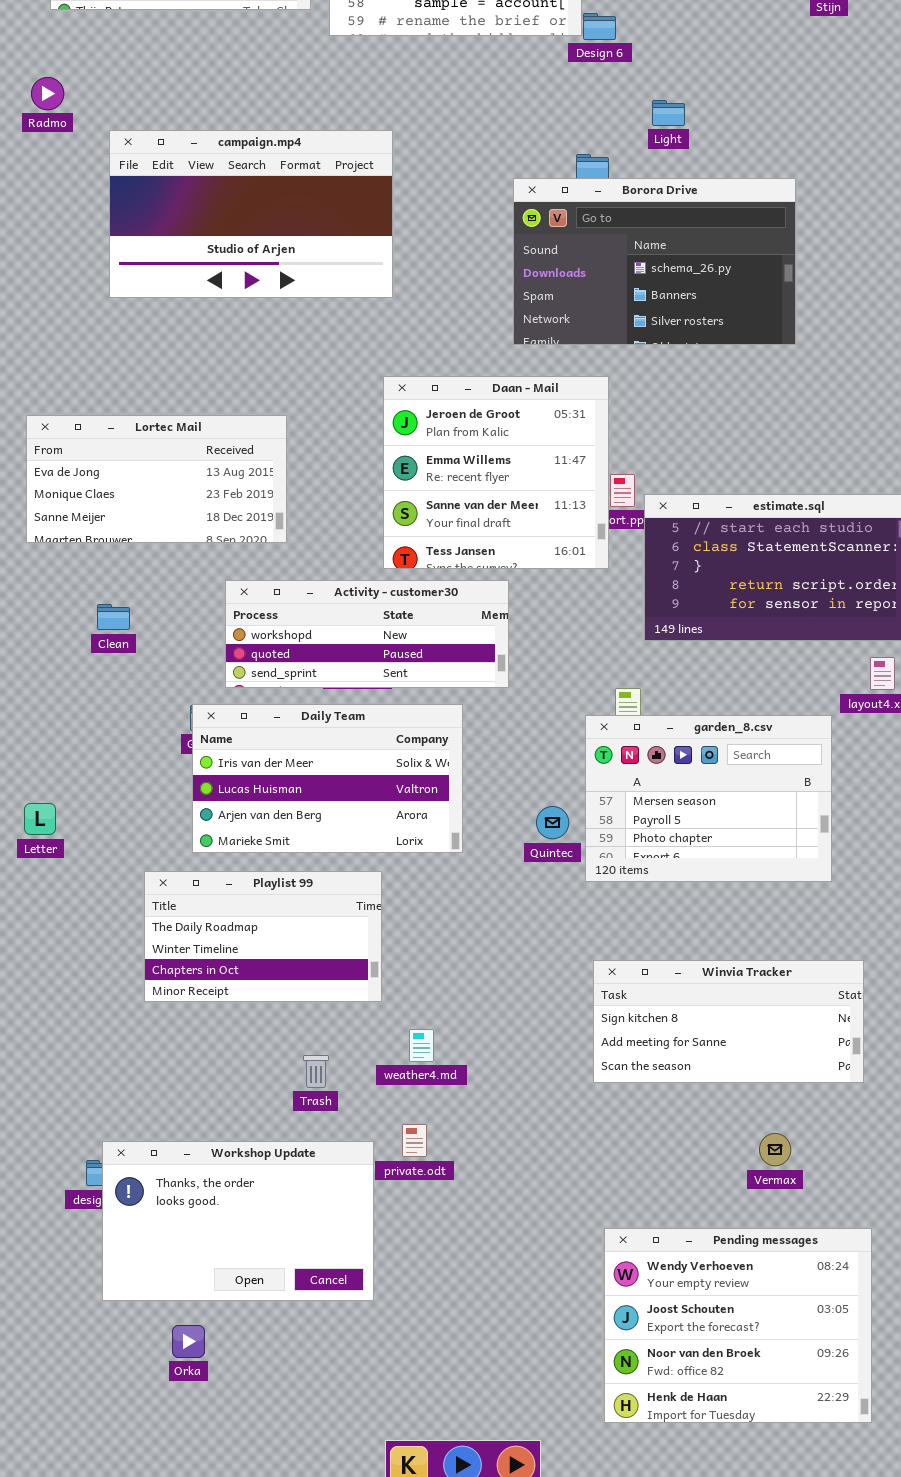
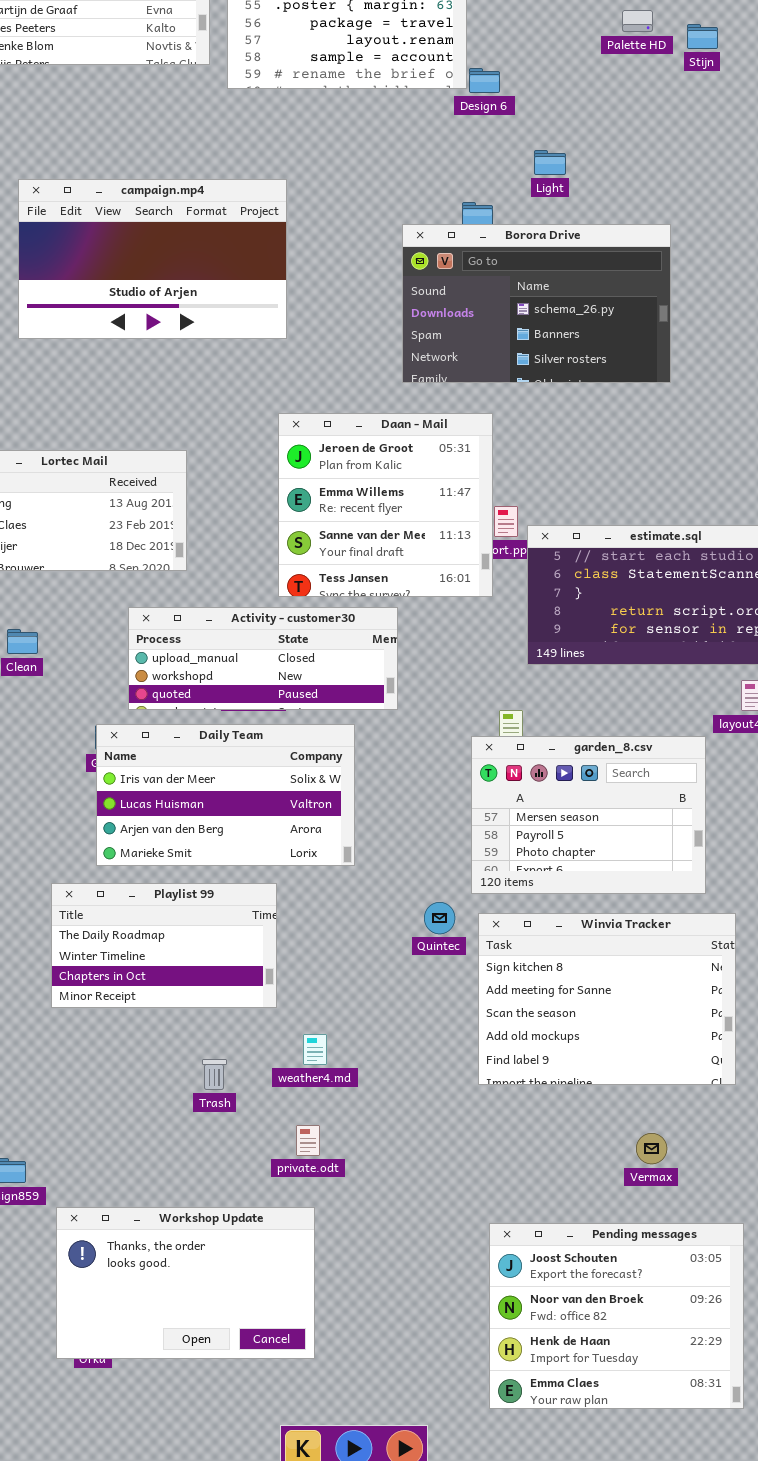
Activity - customer30: [225,580,509,688] -> [128,607,398,710], scrolled up 1 row
Quintec: [536,806,569,839] -> [424,902,455,934], moved
Winvia Tracker: [593,960,864,1083] -> [478,913,736,1085], resized
Workshop Update: [102,1141,374,1301] -> [56,1207,315,1359], moved
Pending messages: [604,1228,872,1423] -> [489,1223,744,1409], scrolled down 1 row

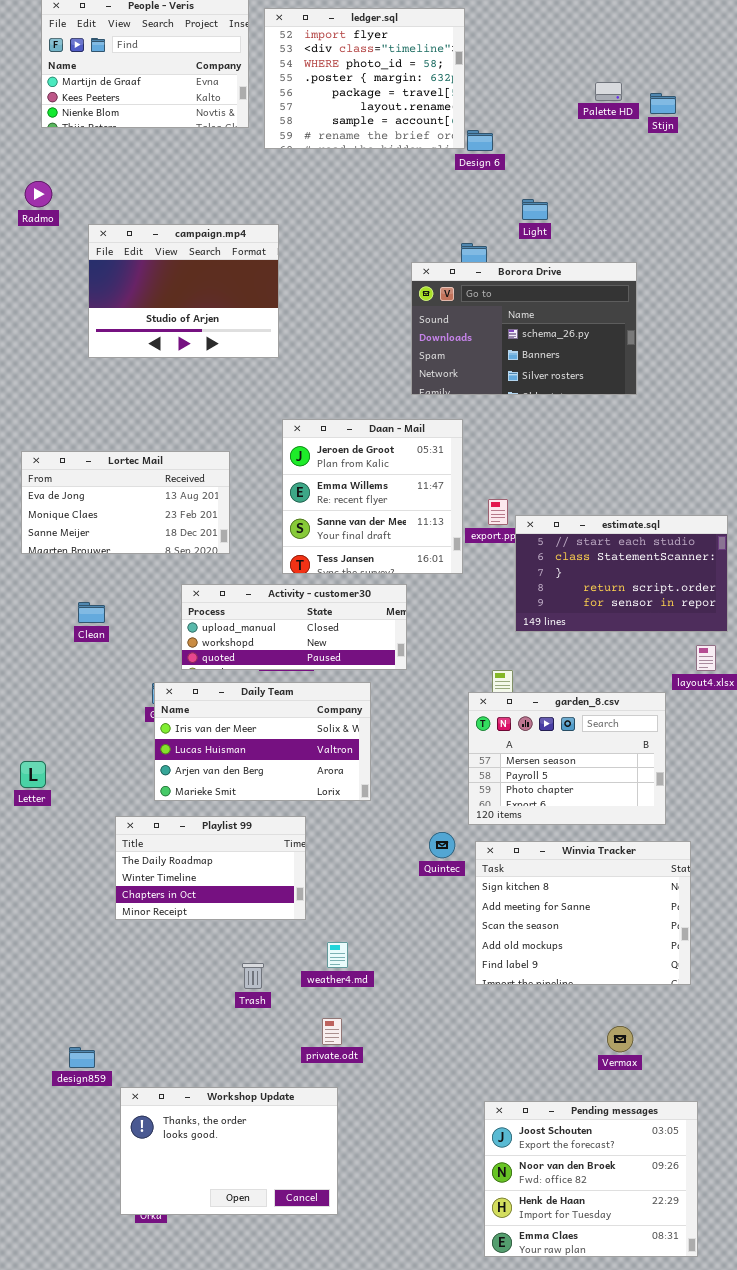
campaign.mp4: [18,179,287,339] -> [88,224,279,358], resized
Daan - Mail: [278,413,493,597] -> [282,419,463,574], moved

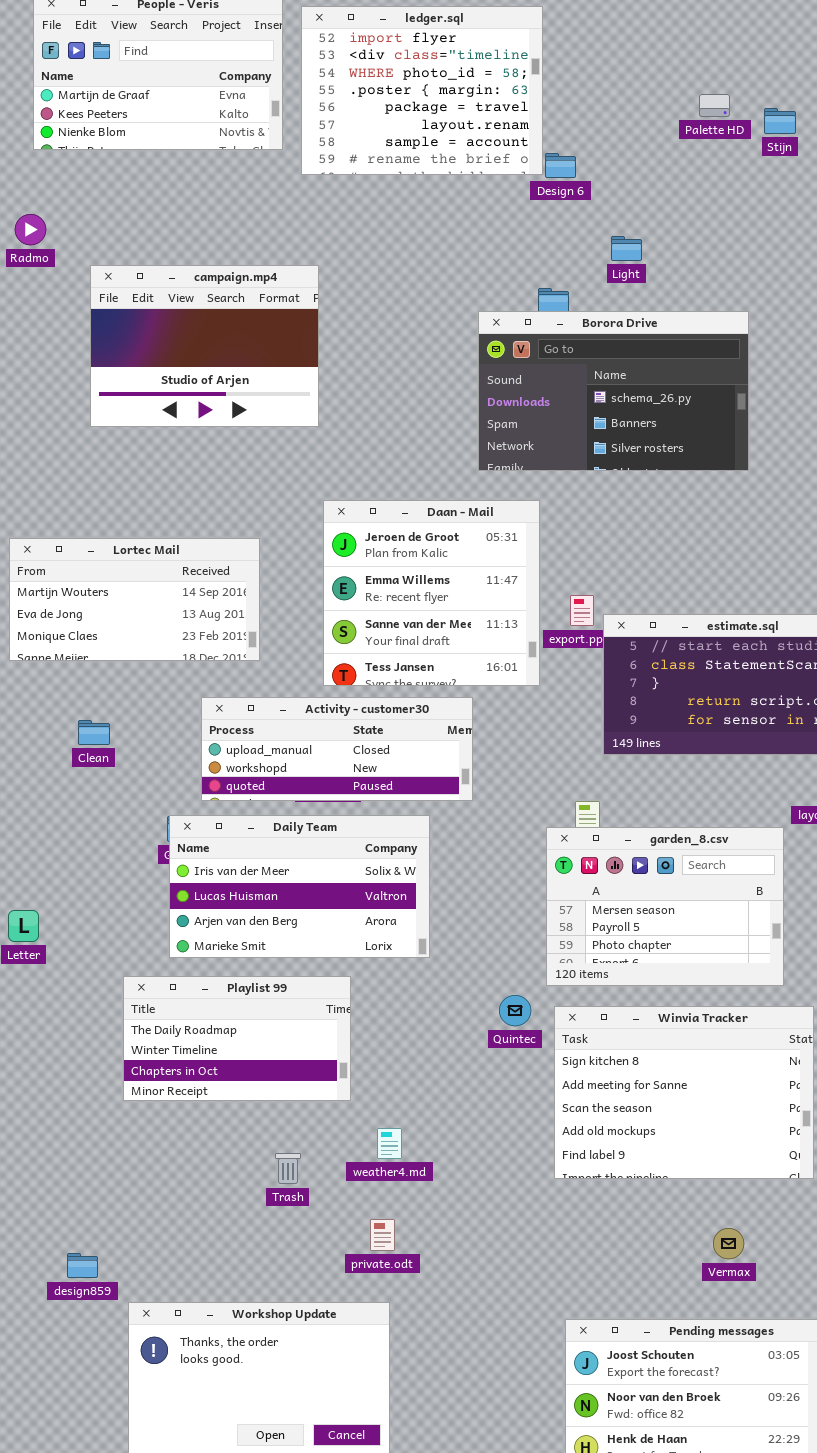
Lortec Mail: [21,451,230,554] -> [9,538,260,661], scrolled up 1 row

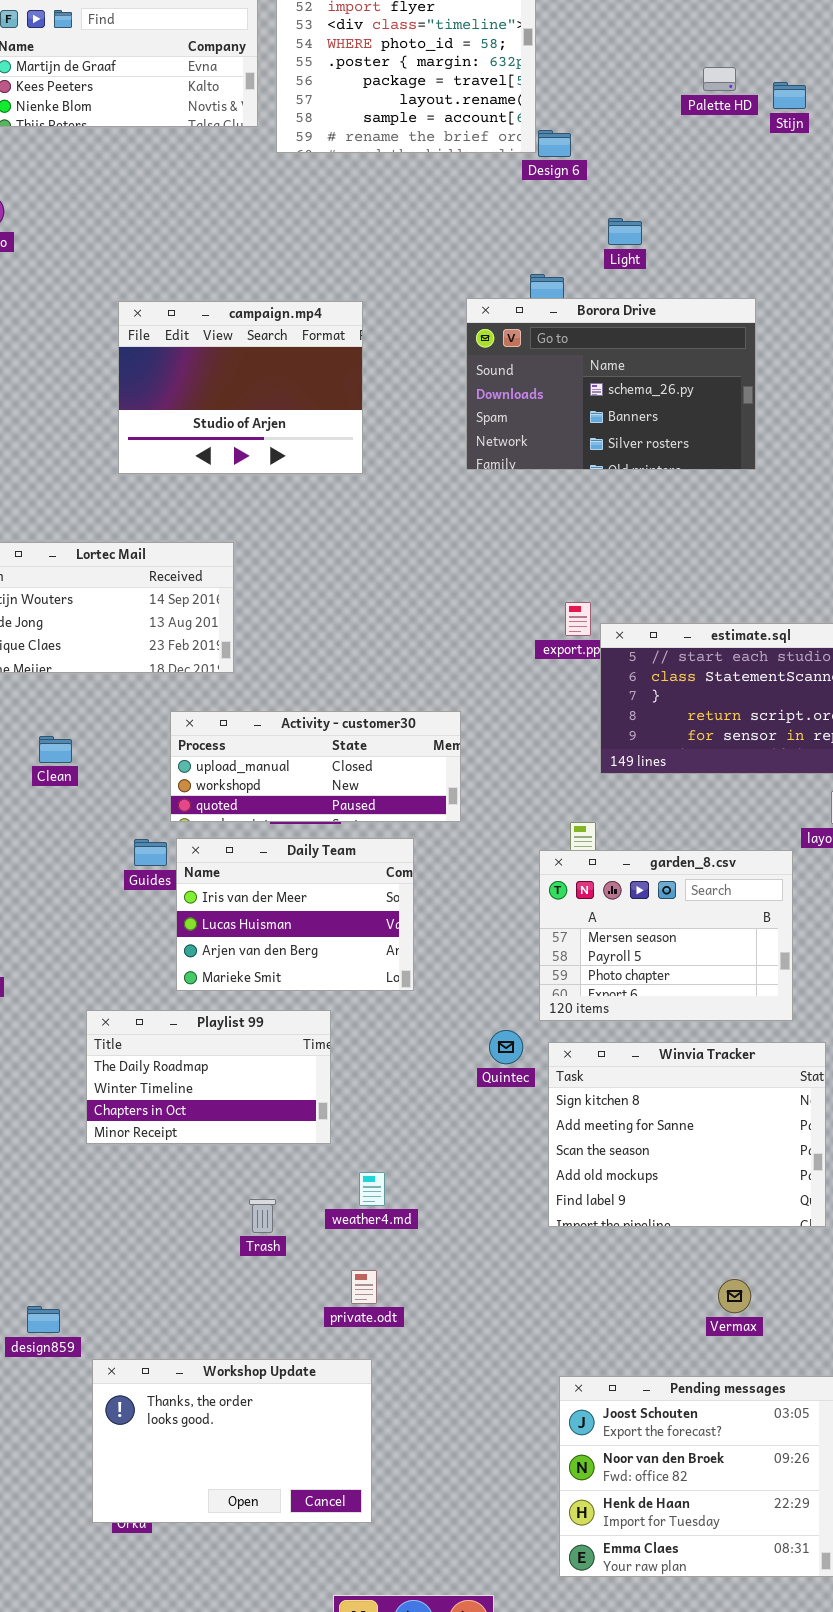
campaign.mp4: [90,265,319,427] -> [118,301,363,474], moved
Daan - Mail: [323,500,540,686] -> none, closed
Daily Team: [169,815,430,958] -> [176,838,414,991], resized

